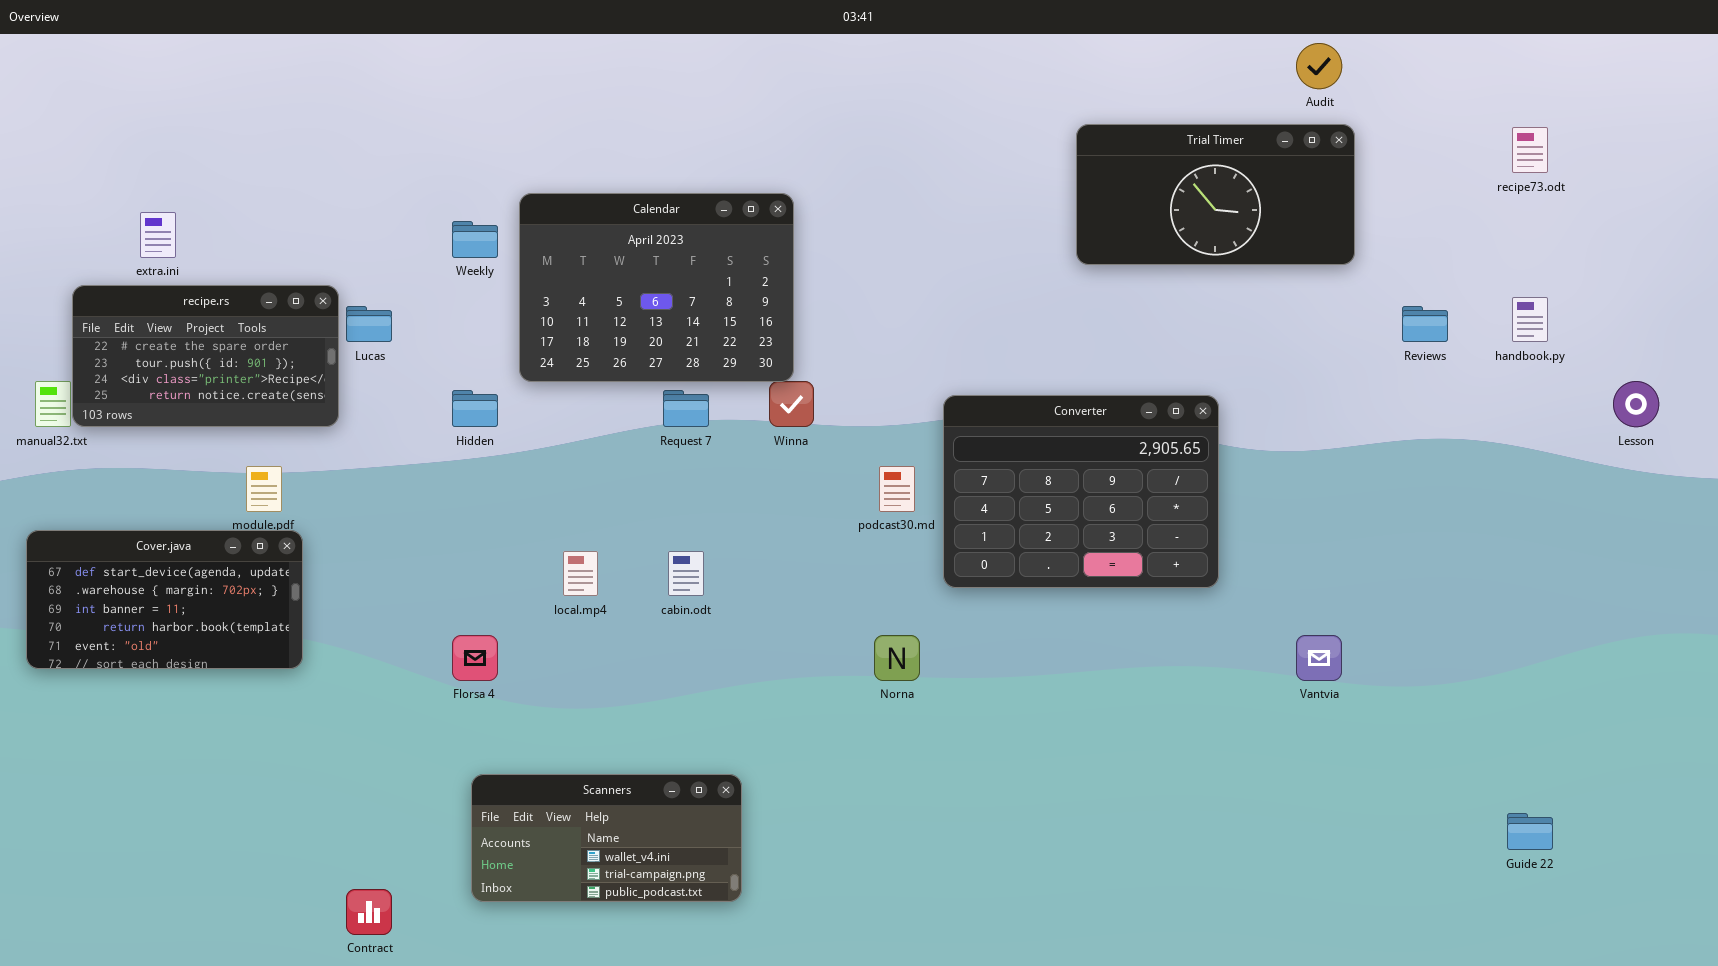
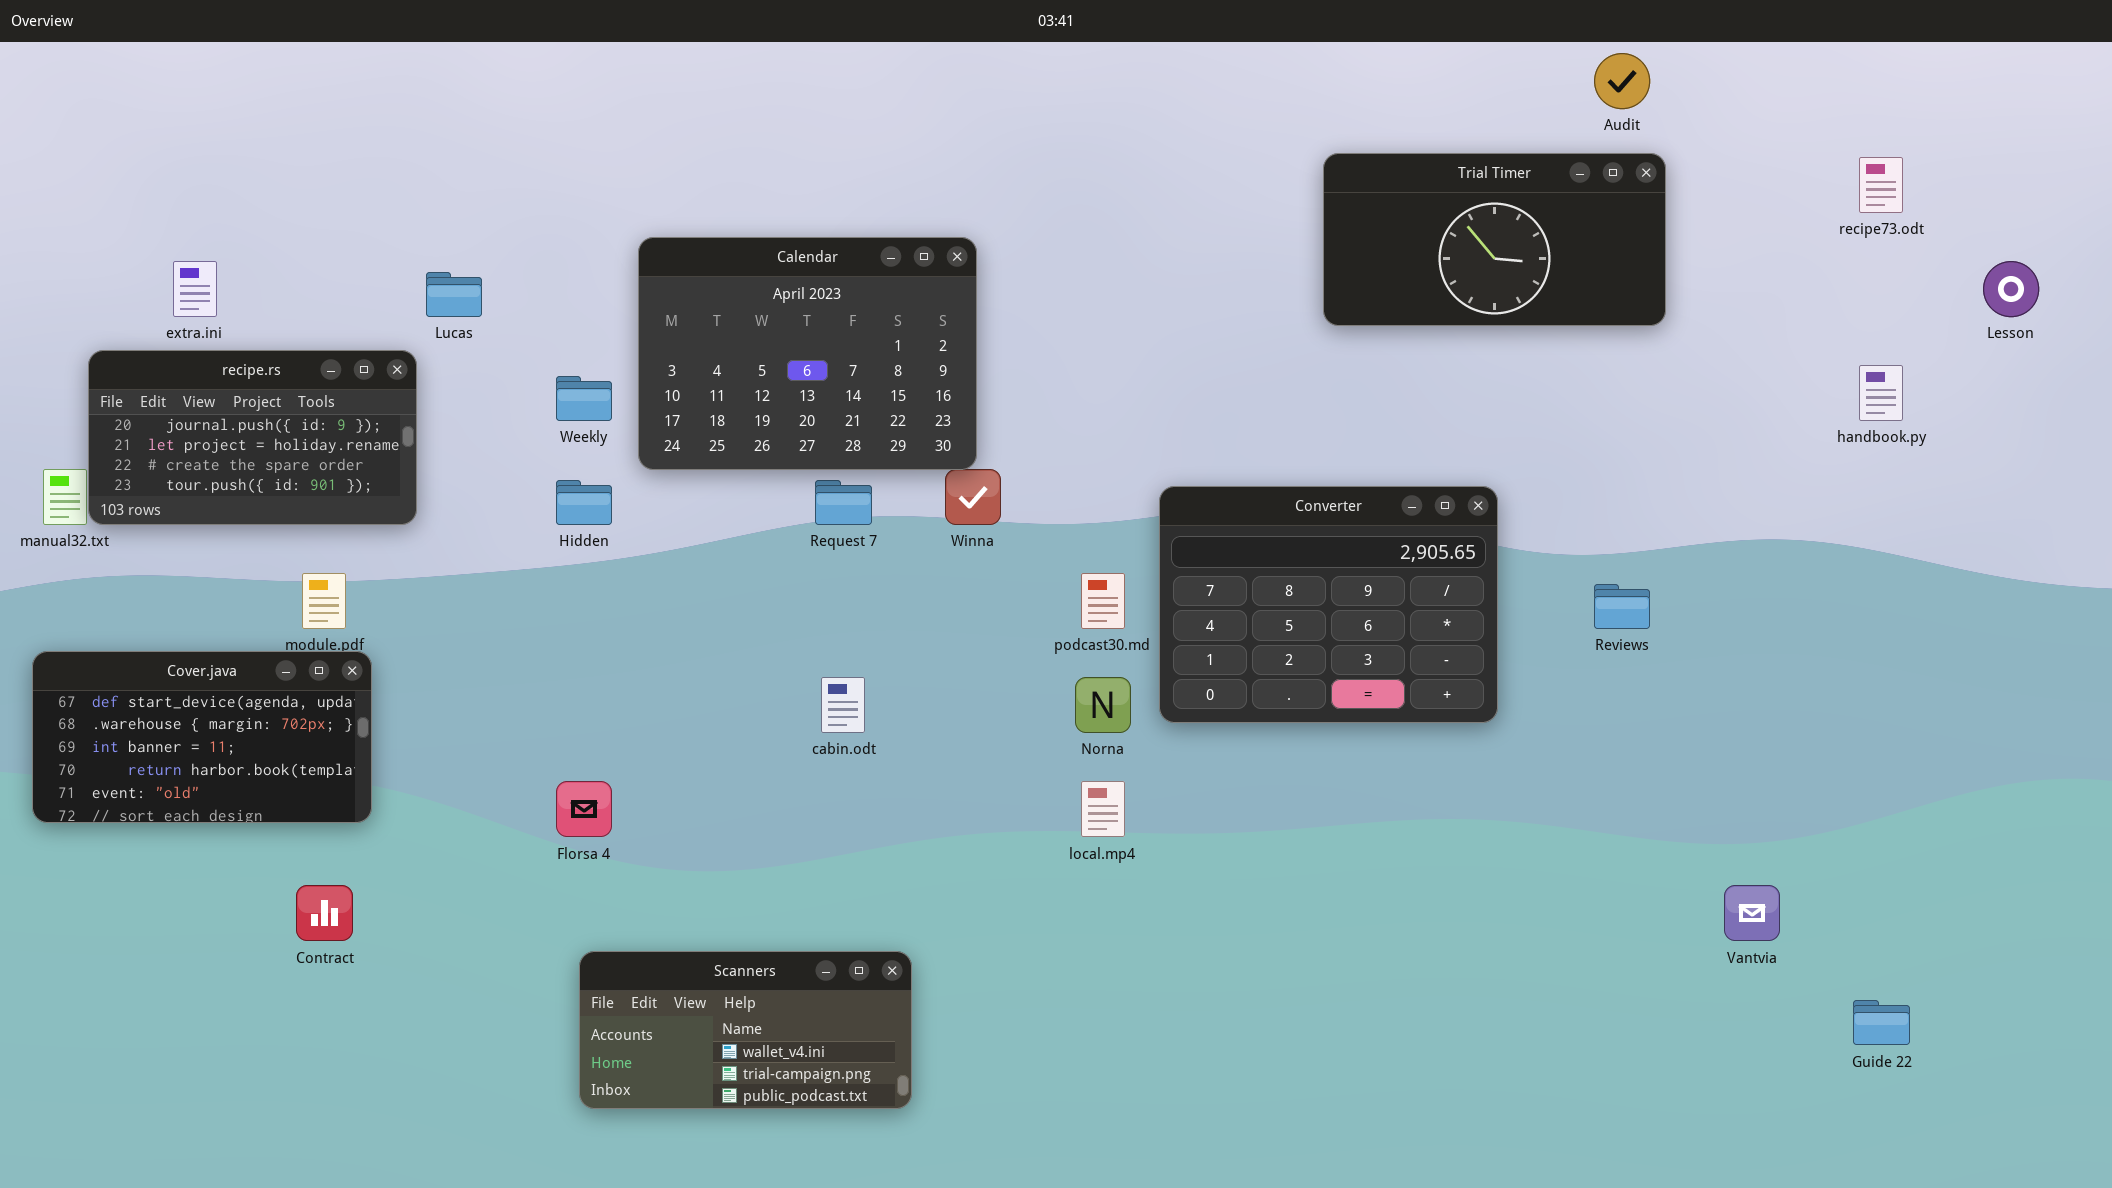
Weekly: [452,221,498,258] -> [556,376,612,421], moved
recipe.rs: [72,285,339,427] -> [88,350,417,525], scrolled up 2 rows
Lucas: [346,306,392,342] -> [426,272,482,317], moved
Reviews: [1402,306,1448,342] -> [1594,584,1650,629], moved
Lesson: [1613,381,1659,427] -> [1983,261,2039,317], moved
local.mp4: [563,551,598,596] -> [1081,781,1125,837], moved
Norna: [874,635,920,681] -> [1075,677,1131,733], moved
Vantvia: [1296,635,1342,681] -> [1724,885,1780,941], moved
Contract: [346,889,392,935] -> [296,885,353,941], moved

